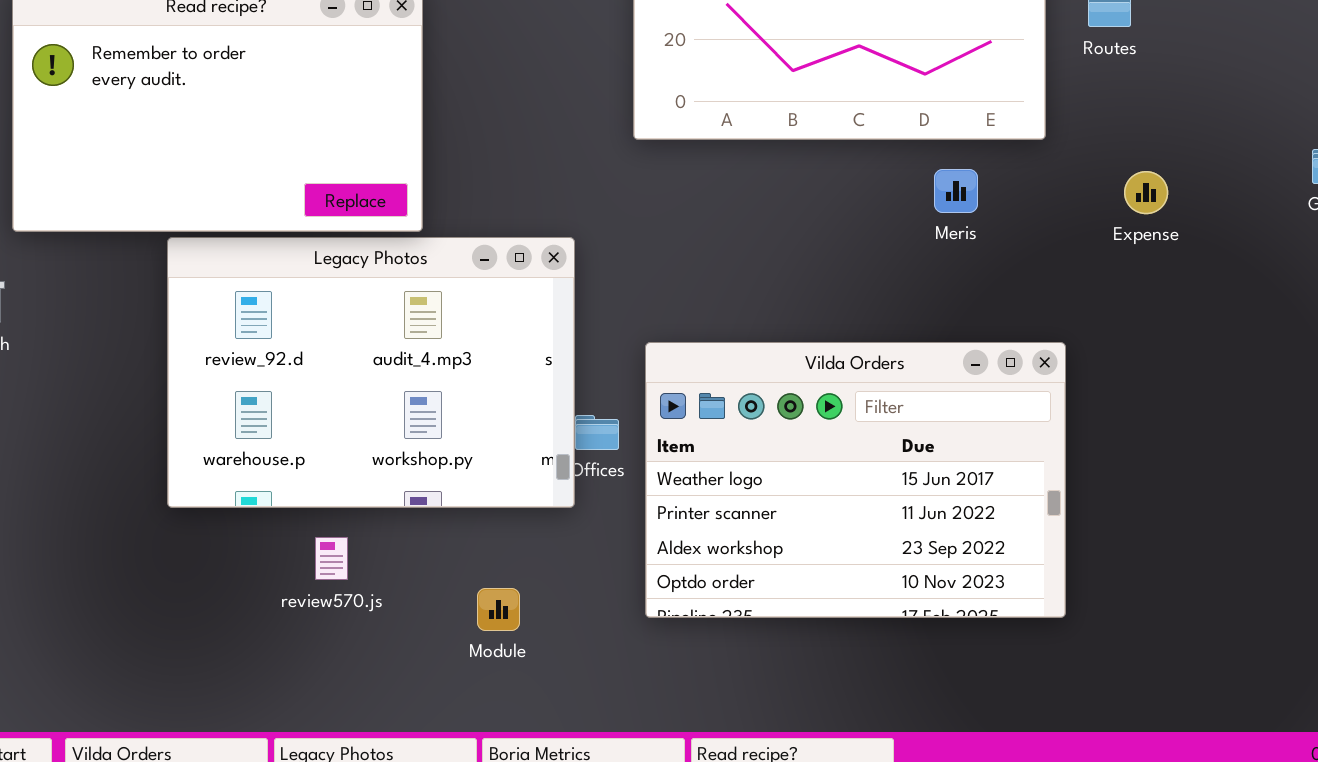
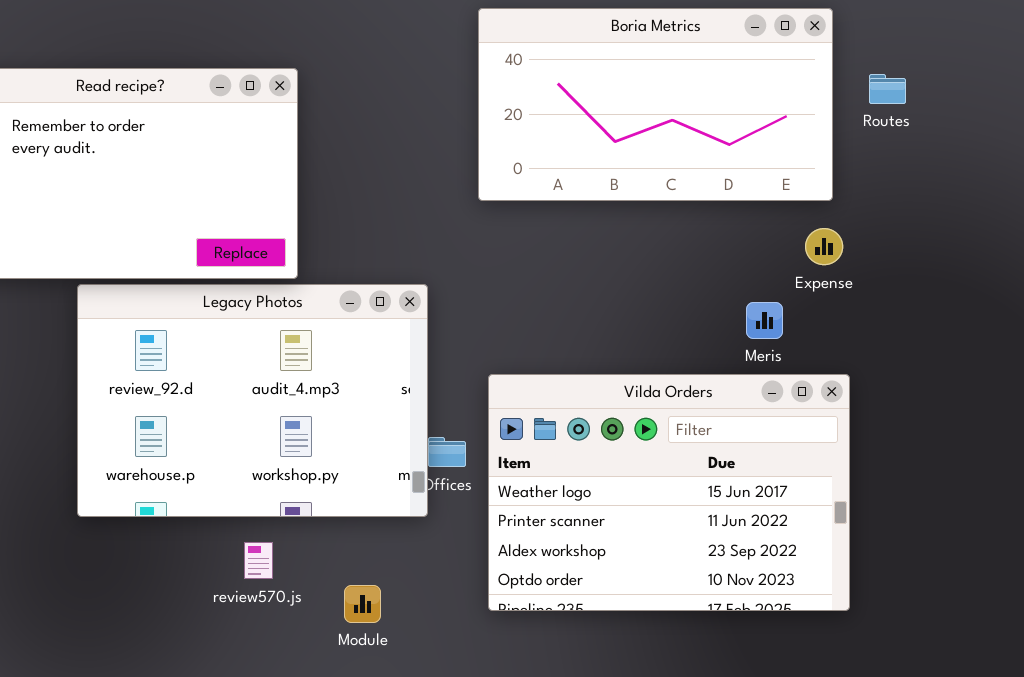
Meris: [934,169,978,213] -> [746,302,783,339], moved
Expense: [1124,171,1168,214] -> [805,228,843,265], moved
review570.js: [315,537,348,580] -> [244,542,273,579], moved

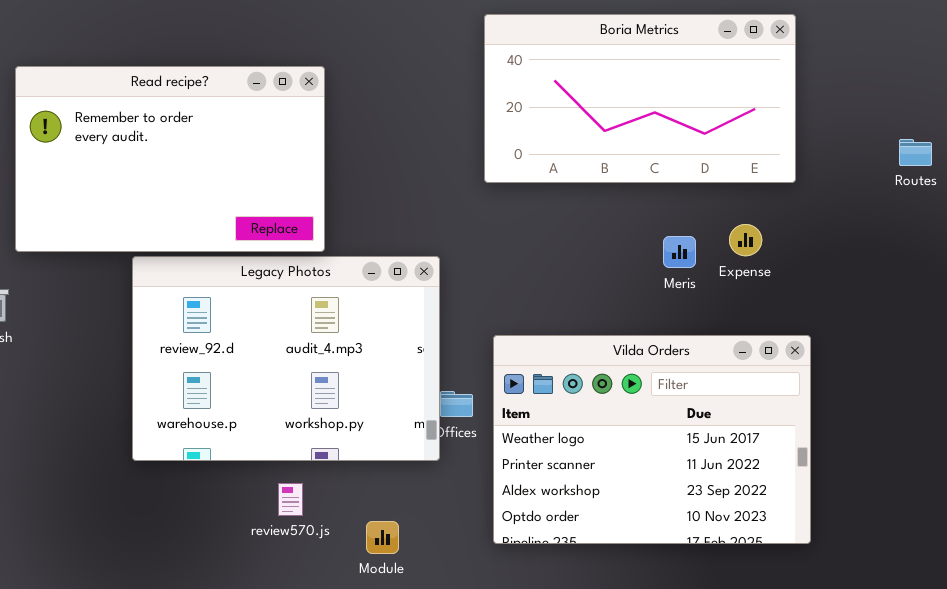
Routes: [869,74,906,104] -> [899,139,932,166], moved
Expense: [805,228,843,265] -> [729,224,762,256], moved
Meris: [746,302,783,339] -> [663,236,696,268], moved

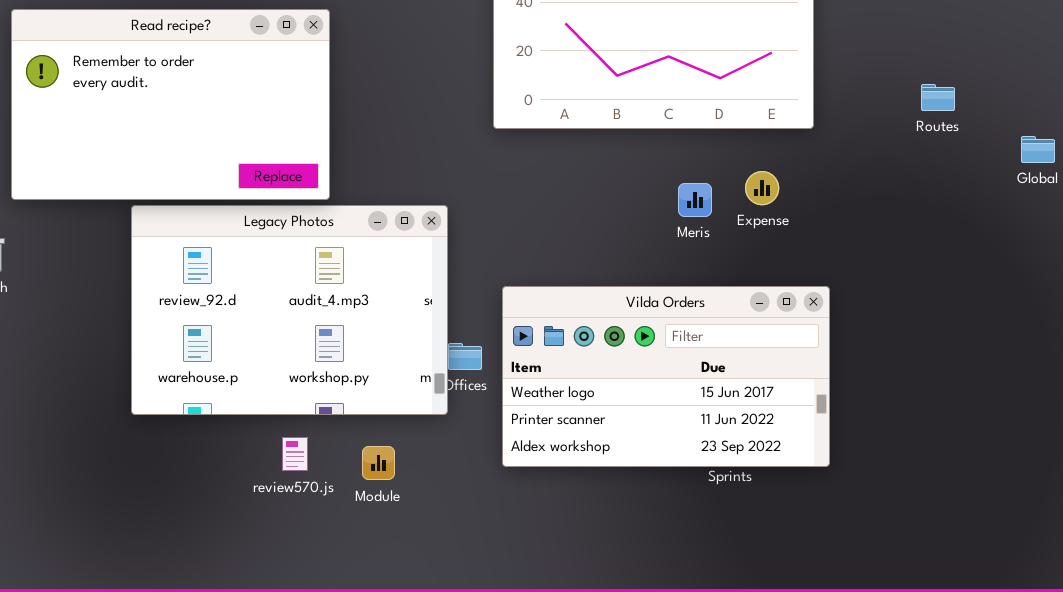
Vilda Orders: [493,335,811,544] -> [502,286,830,467], resized
Module: [366,521,399,554] -> [362,446,395,480], moved

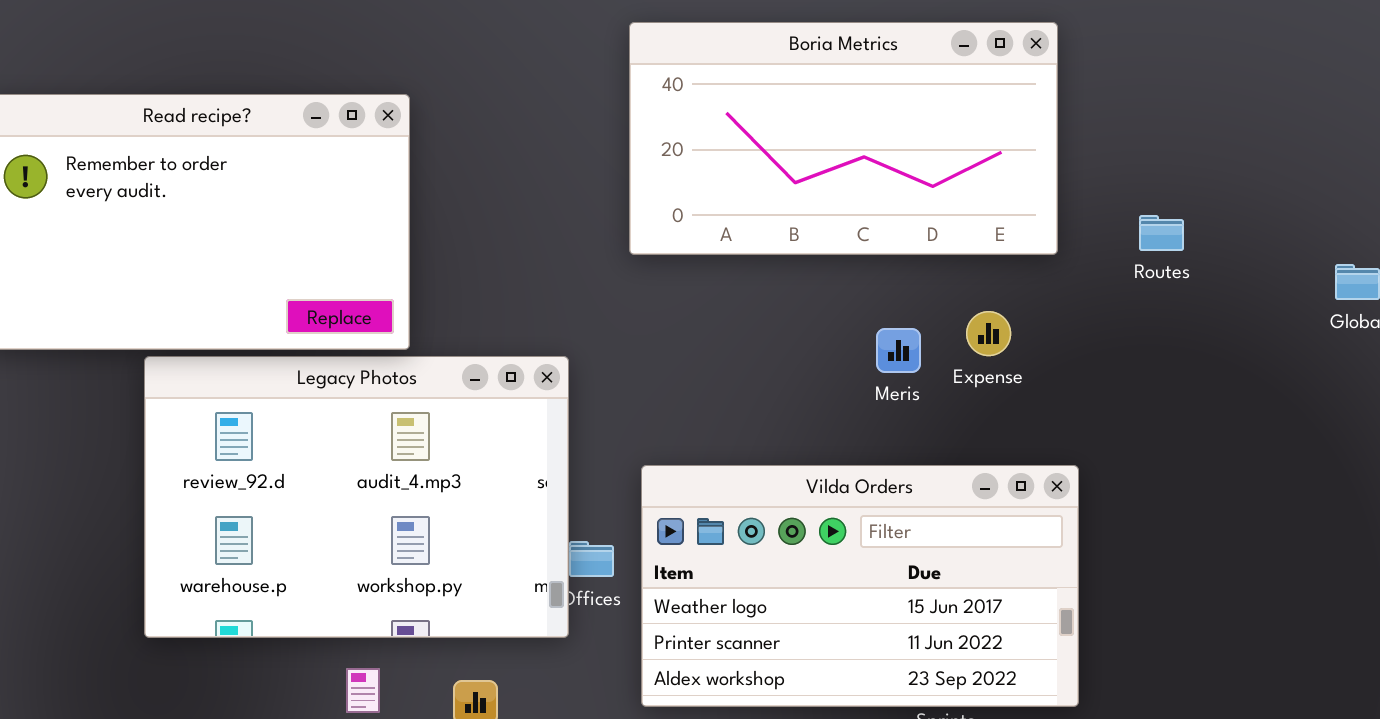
Routes: [921,84,955,111] -> [1139,215,1184,251], moved

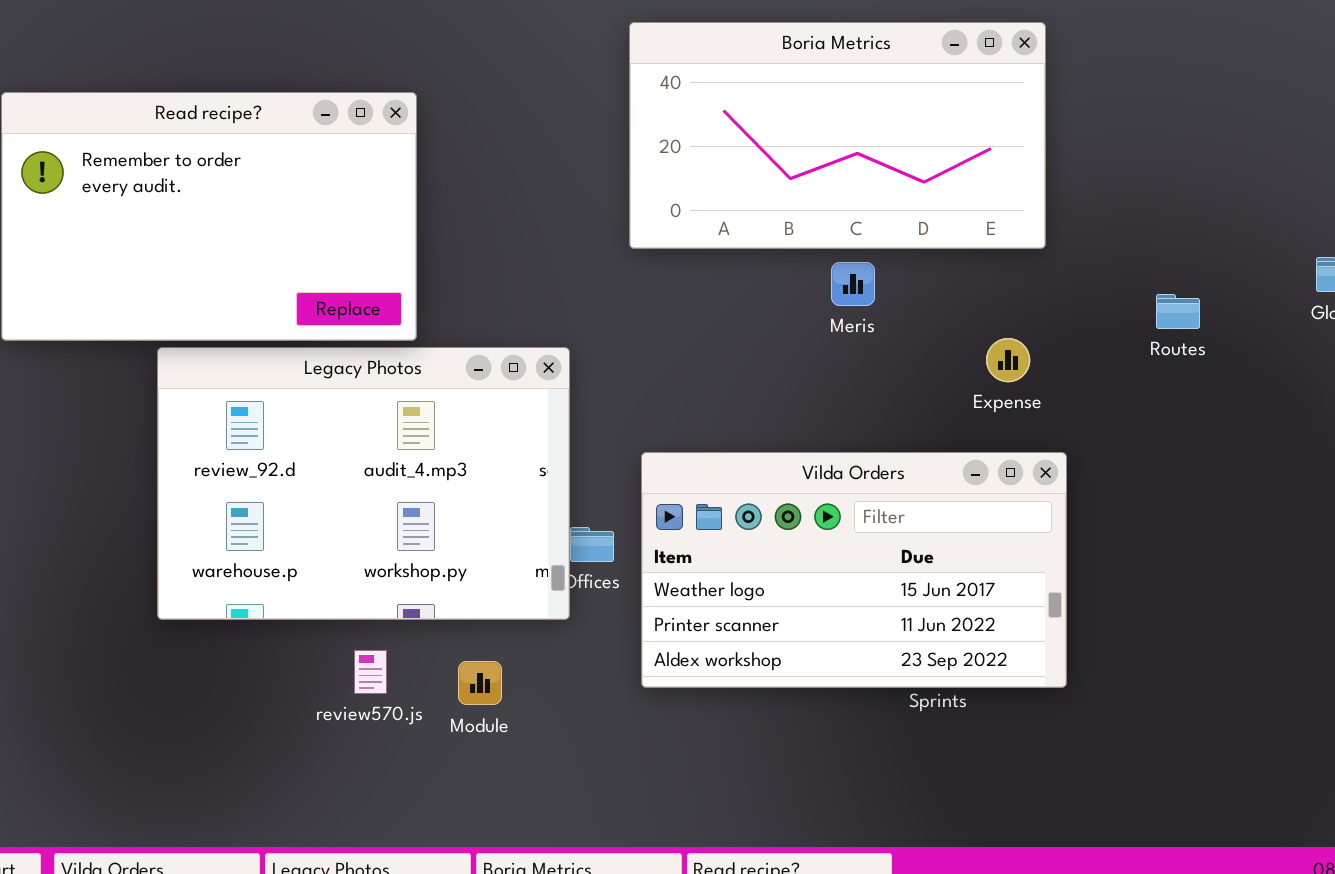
Routes: [1139,215,1184,251] -> [1156,294,1200,329], moved
Expense: [966,311,1011,356] -> [986,338,1030,382], moved
Meris: [876,328,921,373] -> [831,262,875,306], moved

